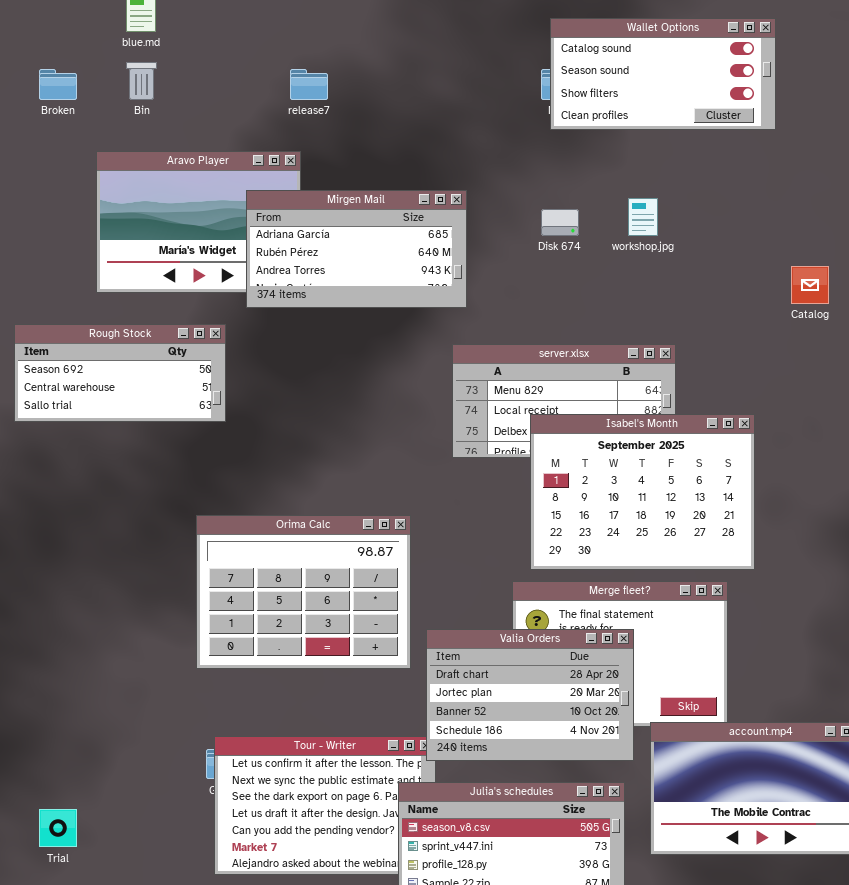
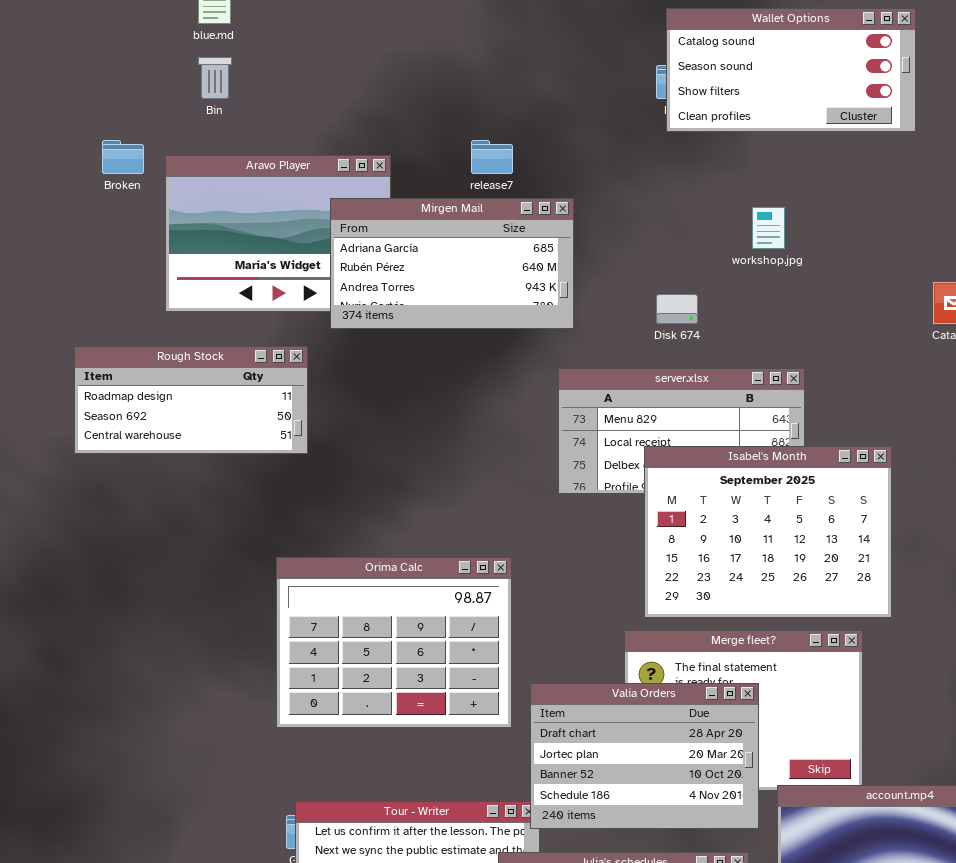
Broken: [39,69,77,100] -> [102,140,144,174], moved
release7: [290,69,328,100] -> [471,140,513,174], moved
Disk 674: [541,209,579,236] -> [656,294,698,324], moved
Rough Stock: [14,324,226,422] -> [74,346,308,454], scrolled up 1 row

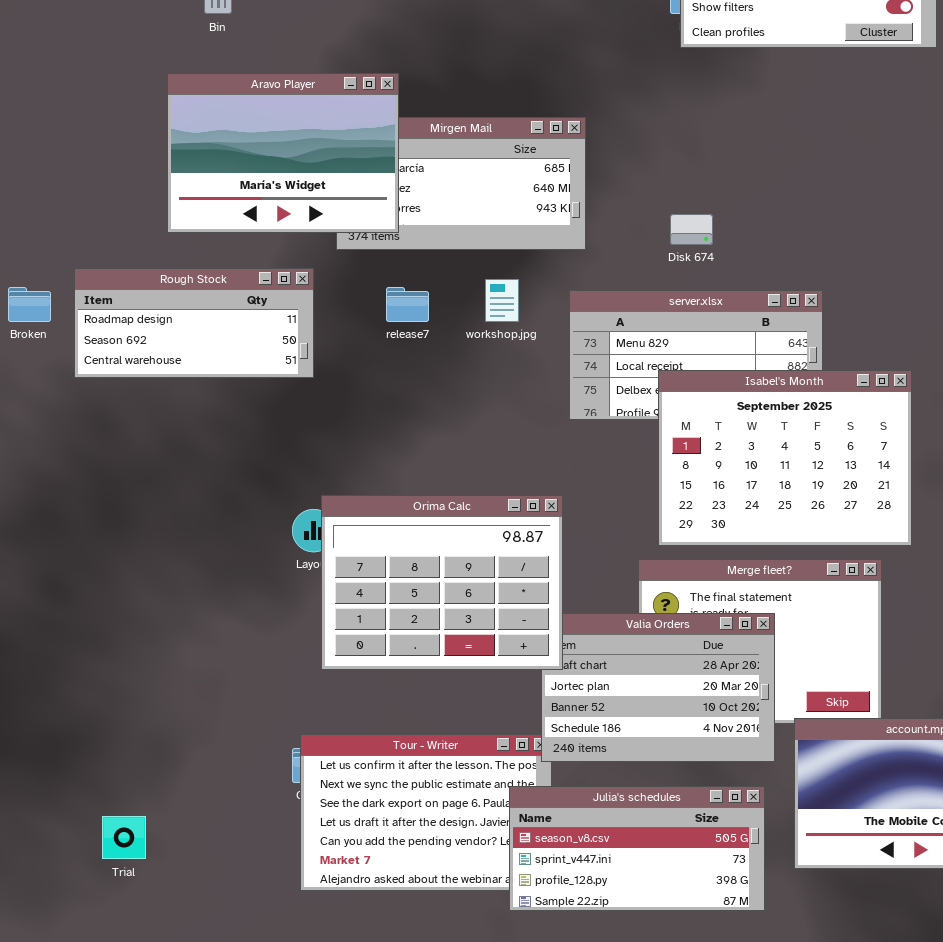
Broken: [102,140,144,174] -> [8,287,51,322], moved
release7: [471,140,513,174] -> [386,287,429,322], moved
Aravo Player: [165,155,391,312] -> [167,73,399,233], raised
workshop.jpg: [752,207,785,249] -> [485,279,519,322], moved
Orima Calc: [276,557,512,728] -> [321,495,563,670], moved

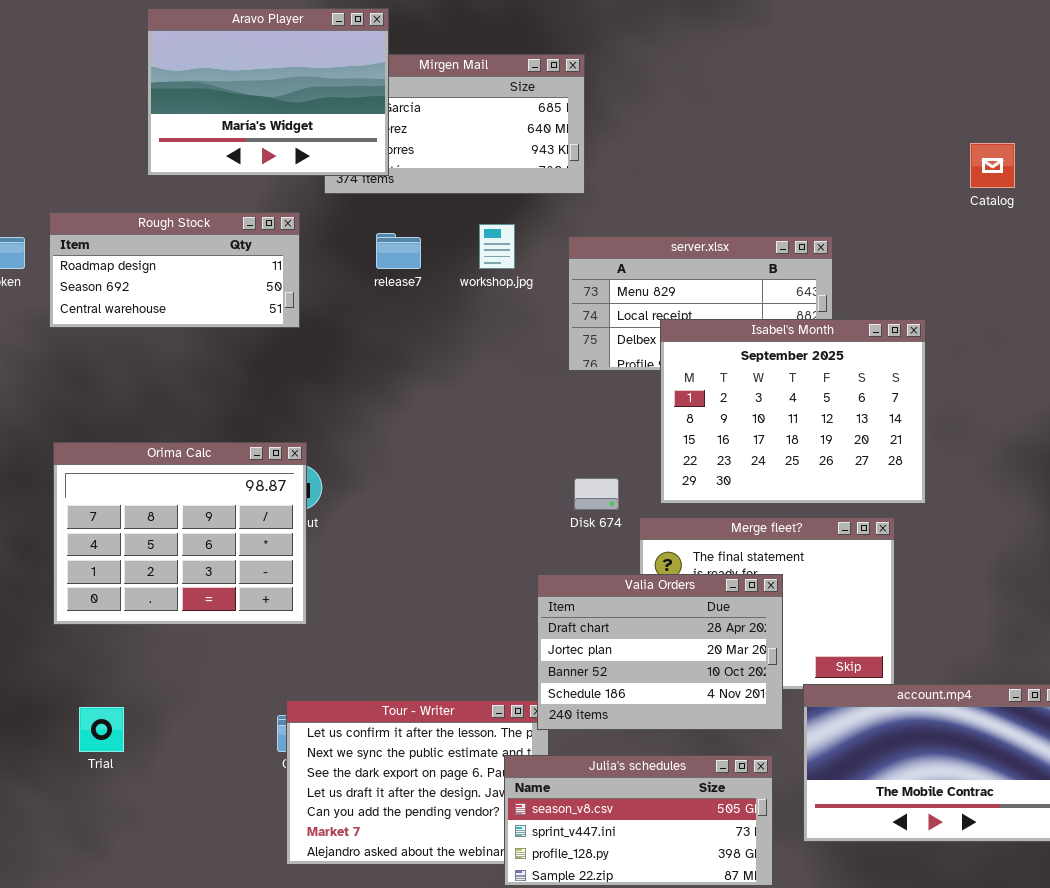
Disk 674: [670,214,713,245] -> [574,478,619,510], moved
Orima Calc: [321,495,563,670] -> [53,442,307,625], moved
Trial: [102,816,146,859] -> [79,707,124,752], moved

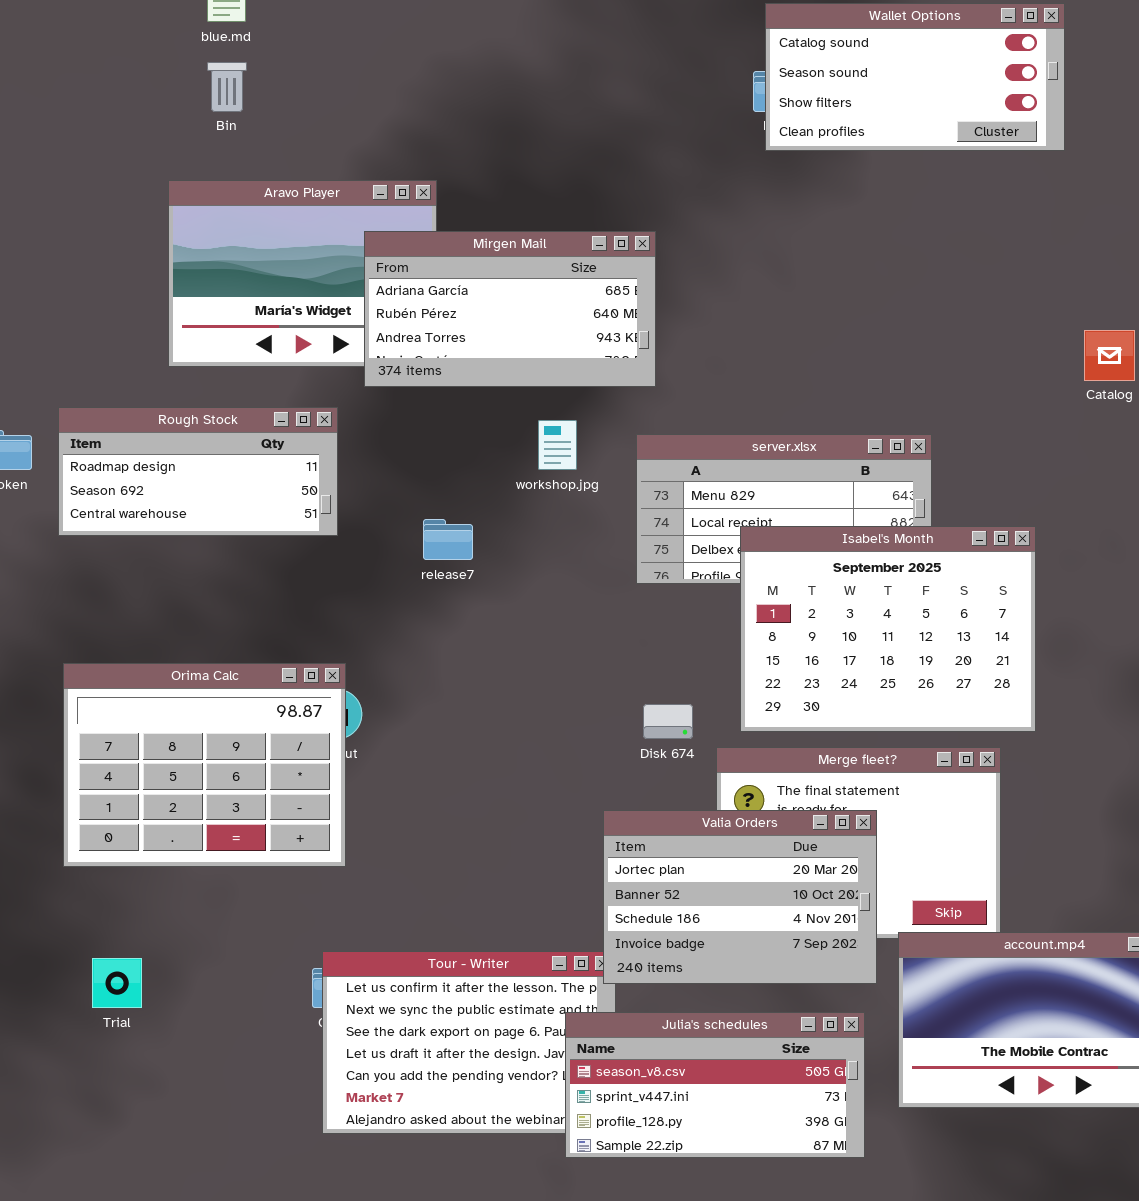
Mirgen Mail: [324,54,585,194] -> [364,231,656,387], raised
release7: [376,233,421,269] -> [423,519,473,560], moved
Valia Orders: [537,574,783,730] -> [603,810,877,984], scrolled down 1 row

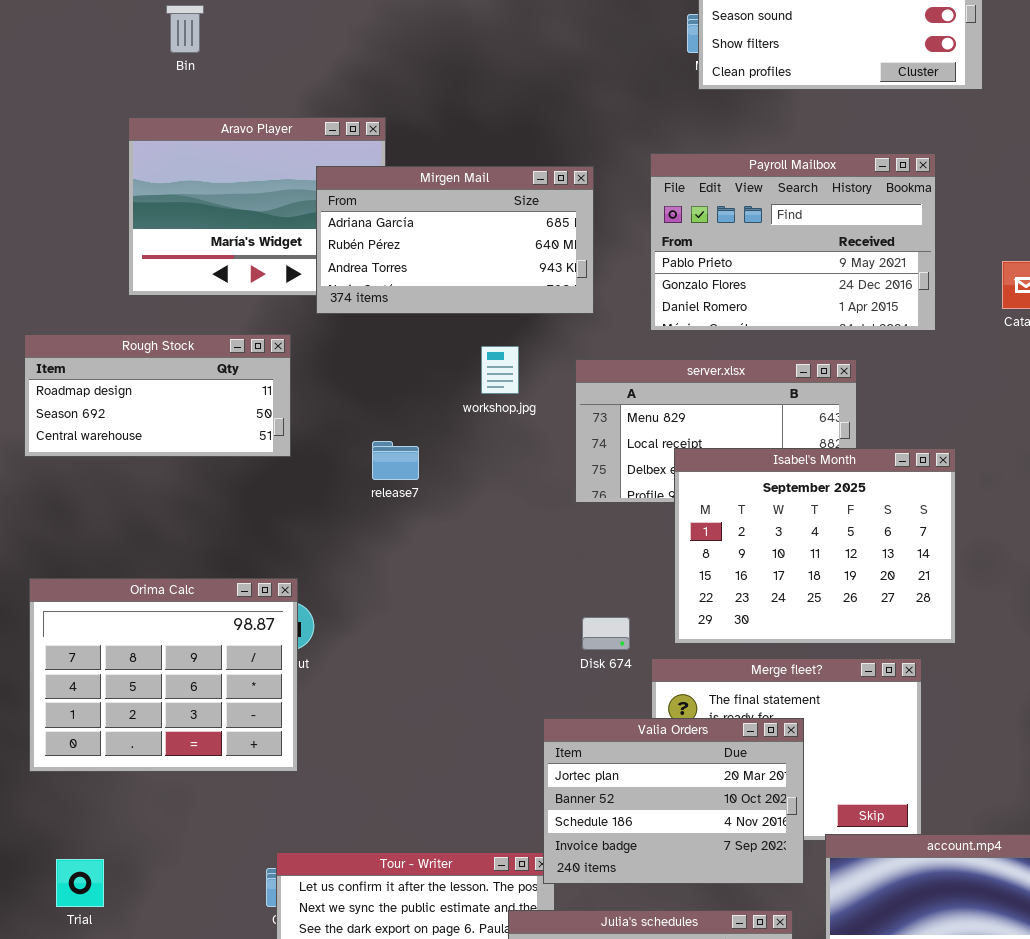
Payroll Mailbox: none -> [650,153,936,331], opened

